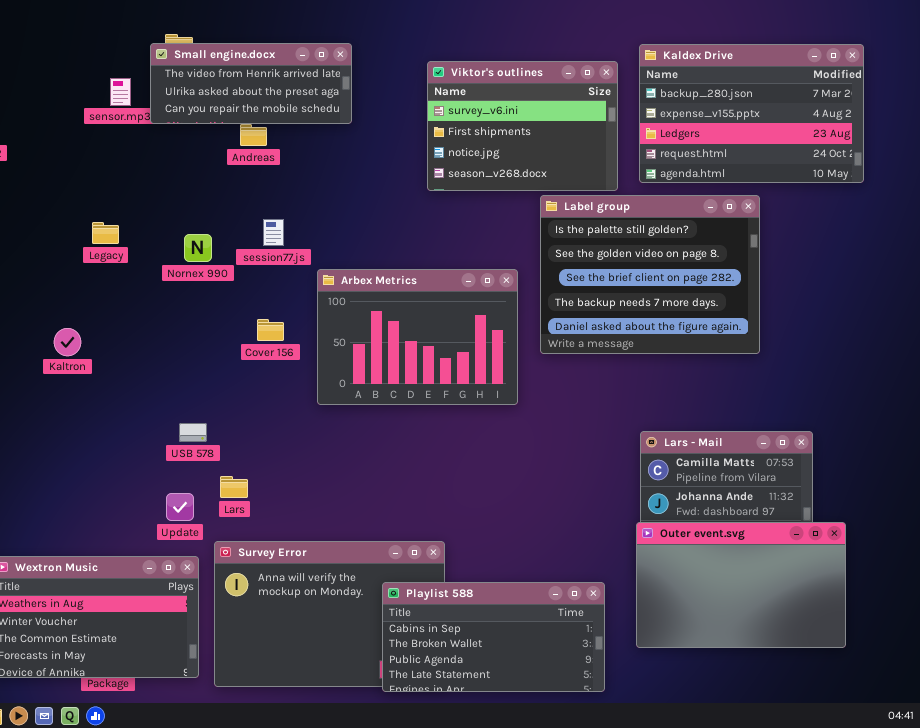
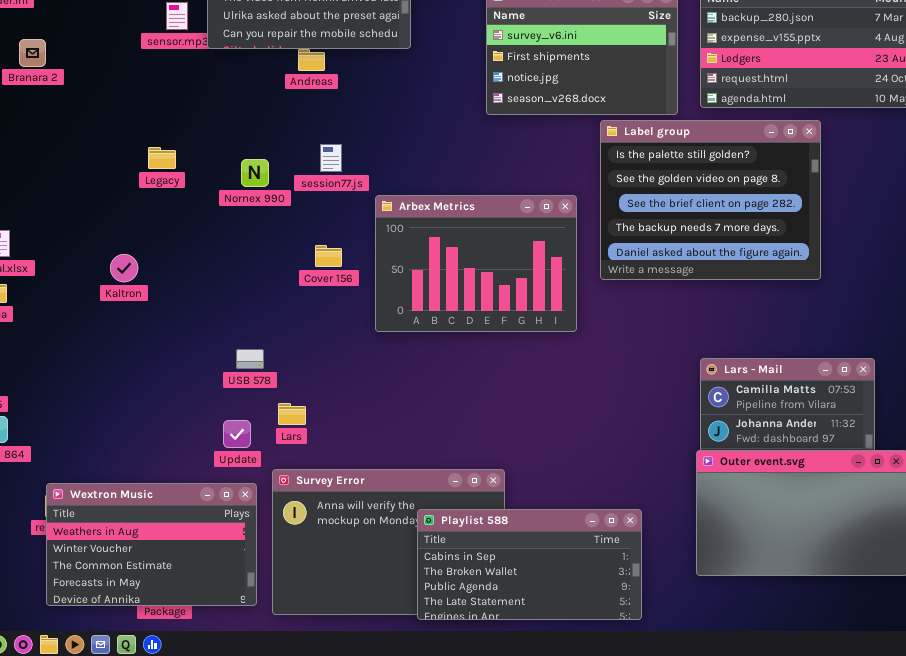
Playlist 588: [382,582,605,692] -> [417,509,642,620], moved

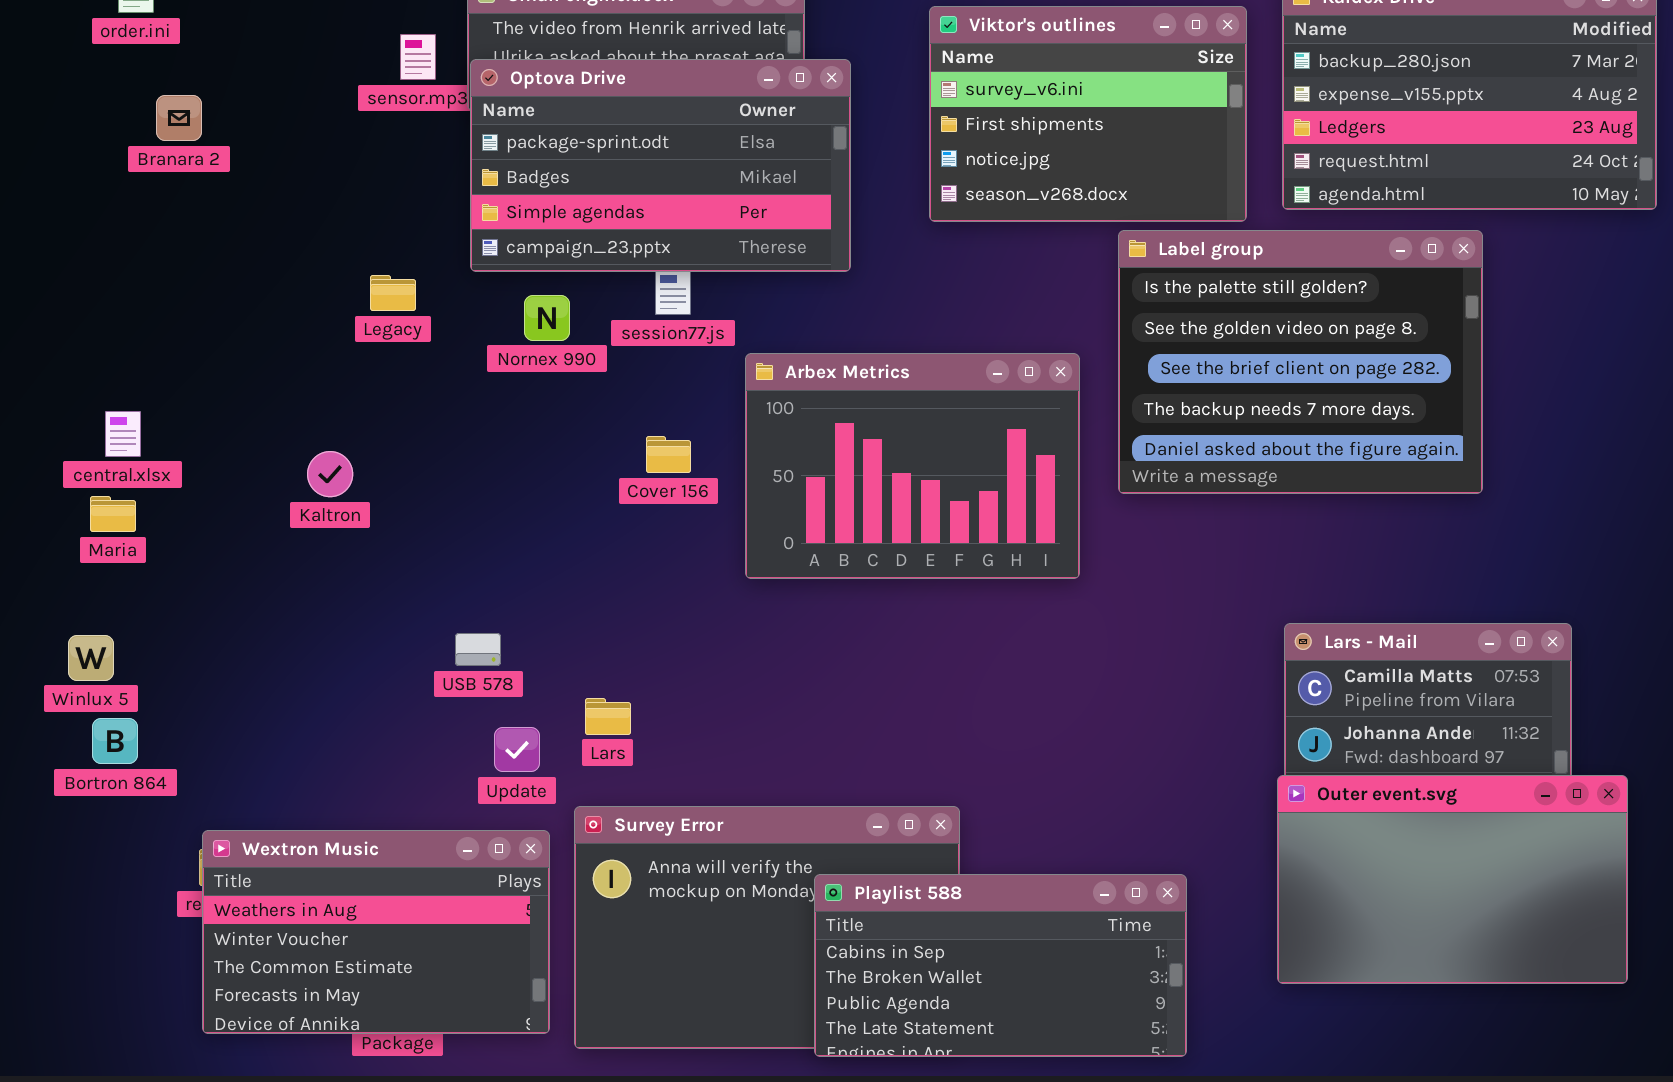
Optova Drive: none -> [470,59,851,272], opened
USB 578: [236,349,264,369] -> [455,633,501,666], moved

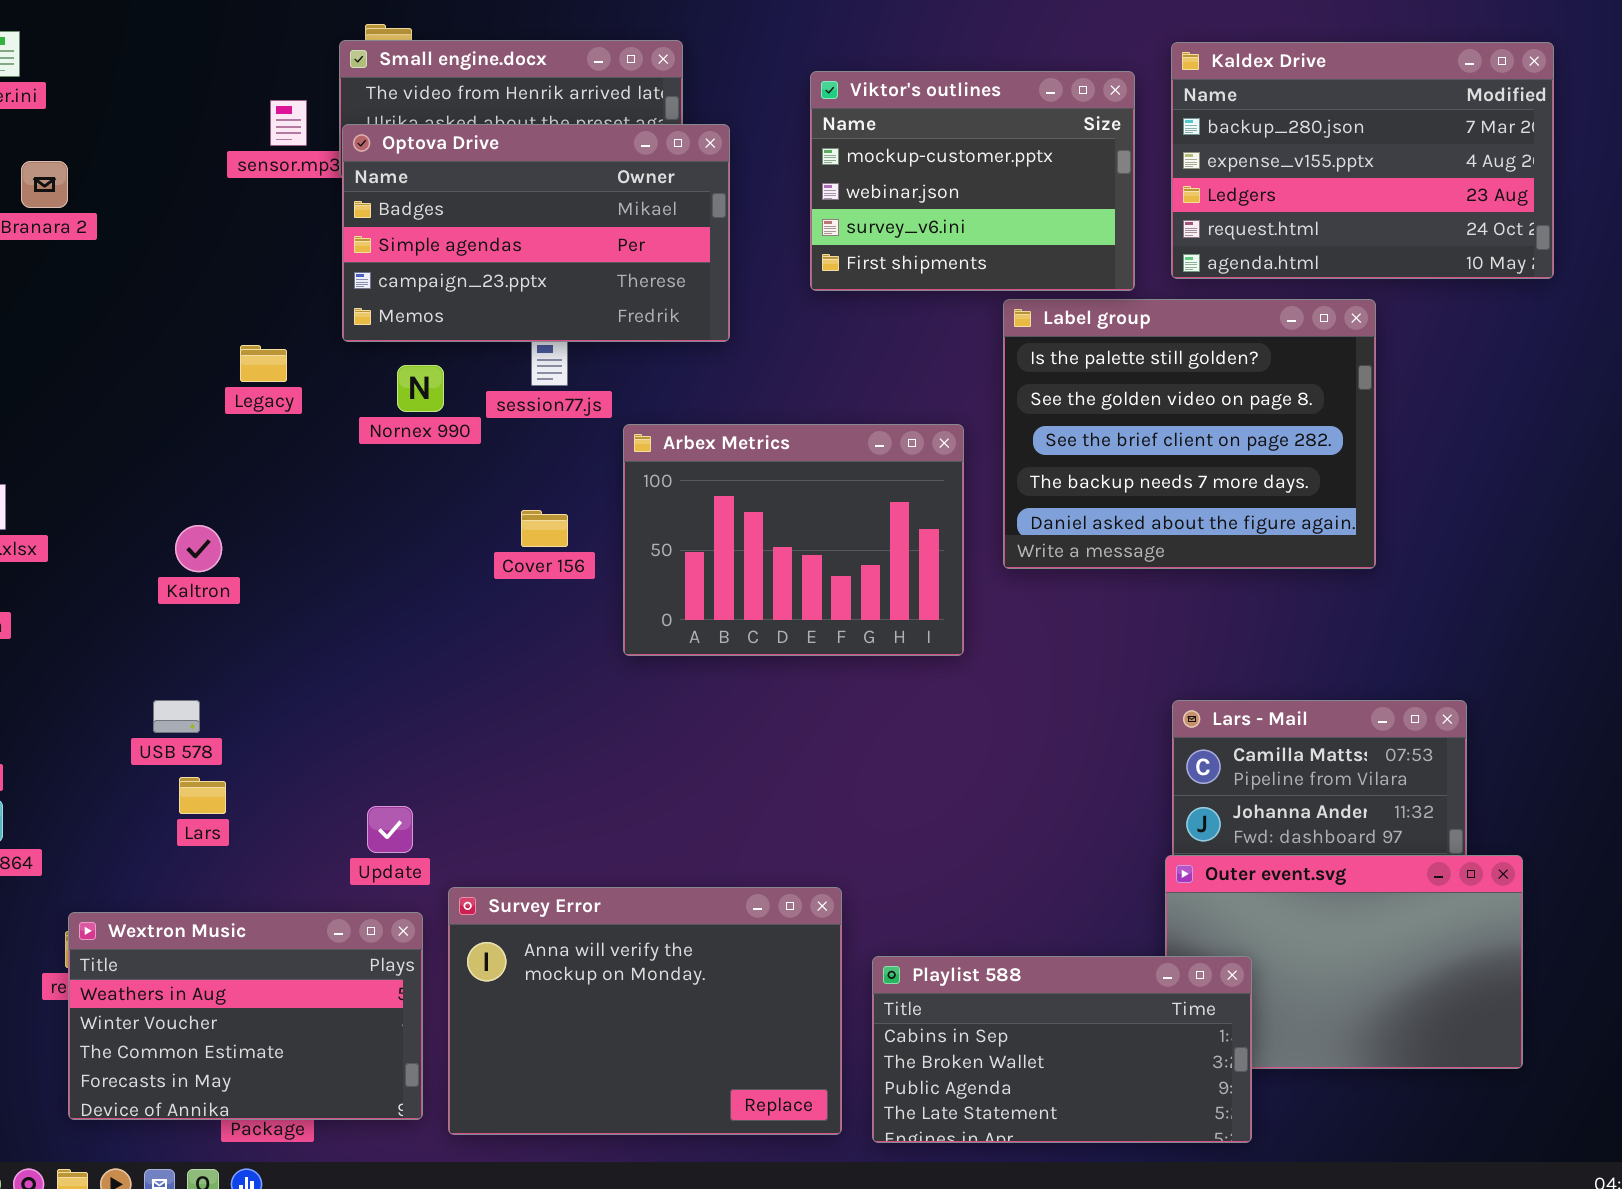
Viktor's outlines: [929,6,1247,222] -> [810,71,1135,291], scrolled up 2 rows
Optova Drive: [470,59,851,272] -> [342,124,730,342], scrolled down 1 row
USB 578: [455,633,501,666] -> [153,700,200,733], moved
Lars: [585,698,631,735] -> [179,777,226,814], moved
Playlist 588: [814,874,1187,1057] -> [872,956,1252,1143], moved

